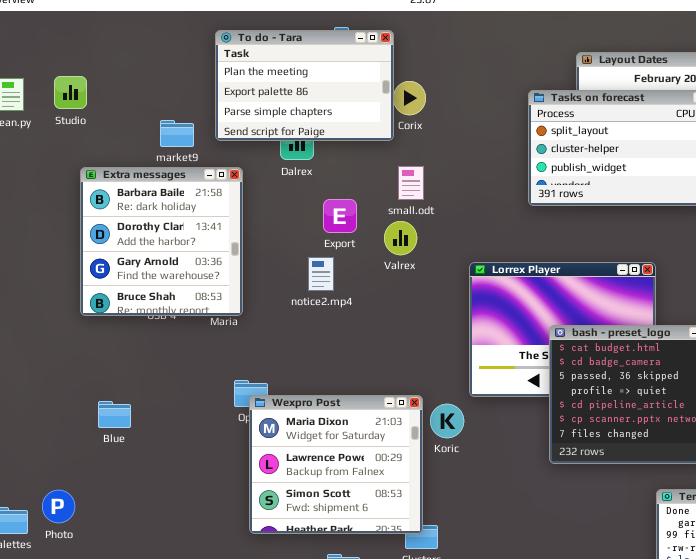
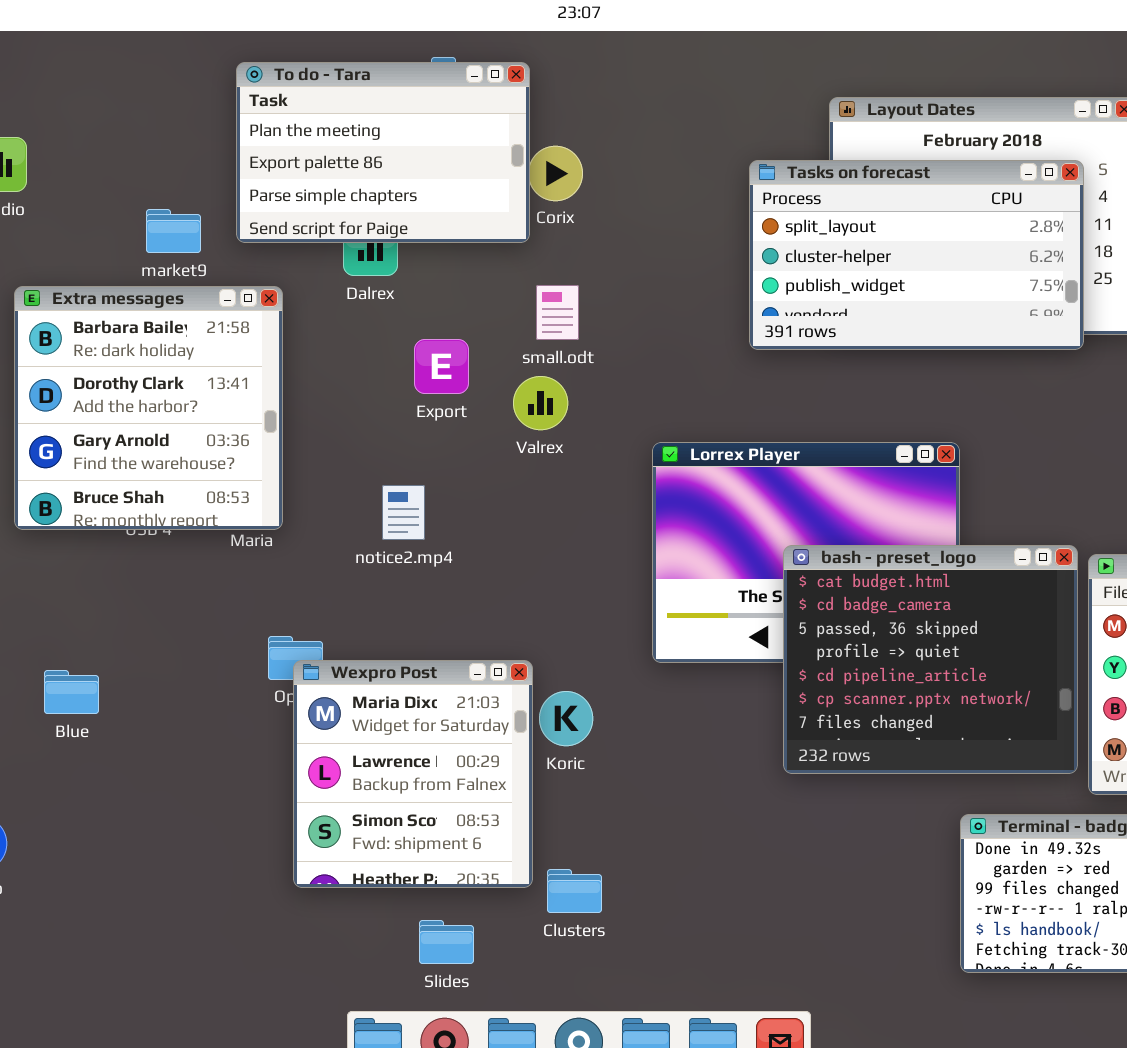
notice2.mp4: [308,257,334,291] -> [382,485,425,540], moved
Wexpro Post: [249,395,423,534] -> [293,660,533,888], resized
Koric: [430,404,464,438] -> [539,691,593,746], moved

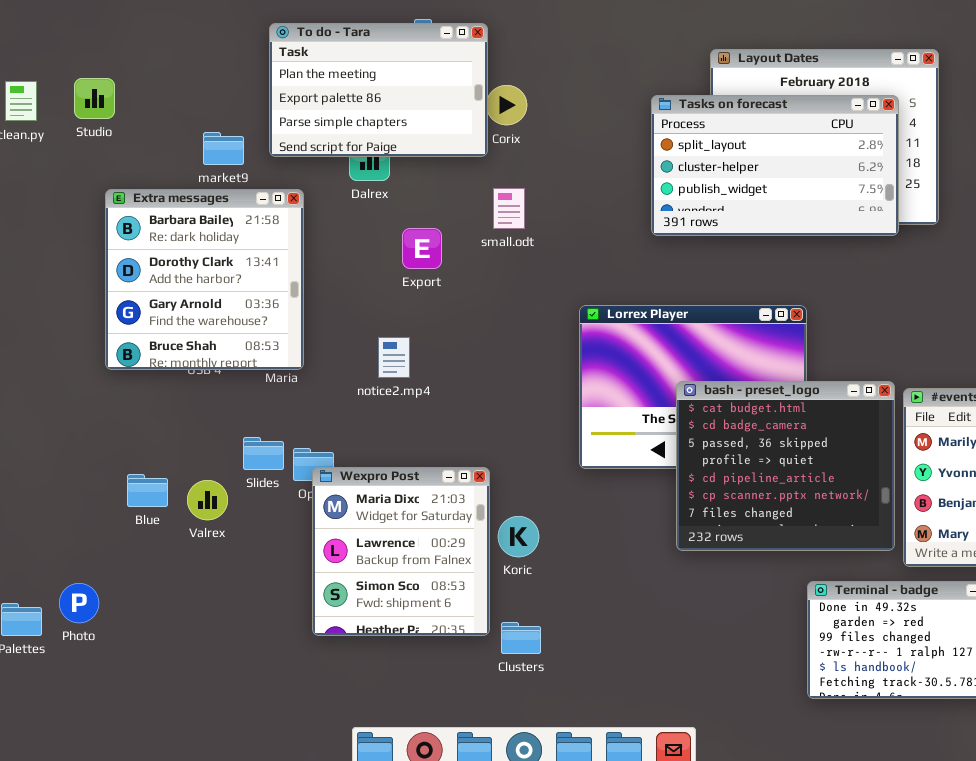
Valrex: [513,376,568,430] -> [187,480,228,520], moved
Koric: [539,691,593,746] -> [498,516,539,557], moved
Slides: [419,920,474,964] -> [243,437,284,470], moved

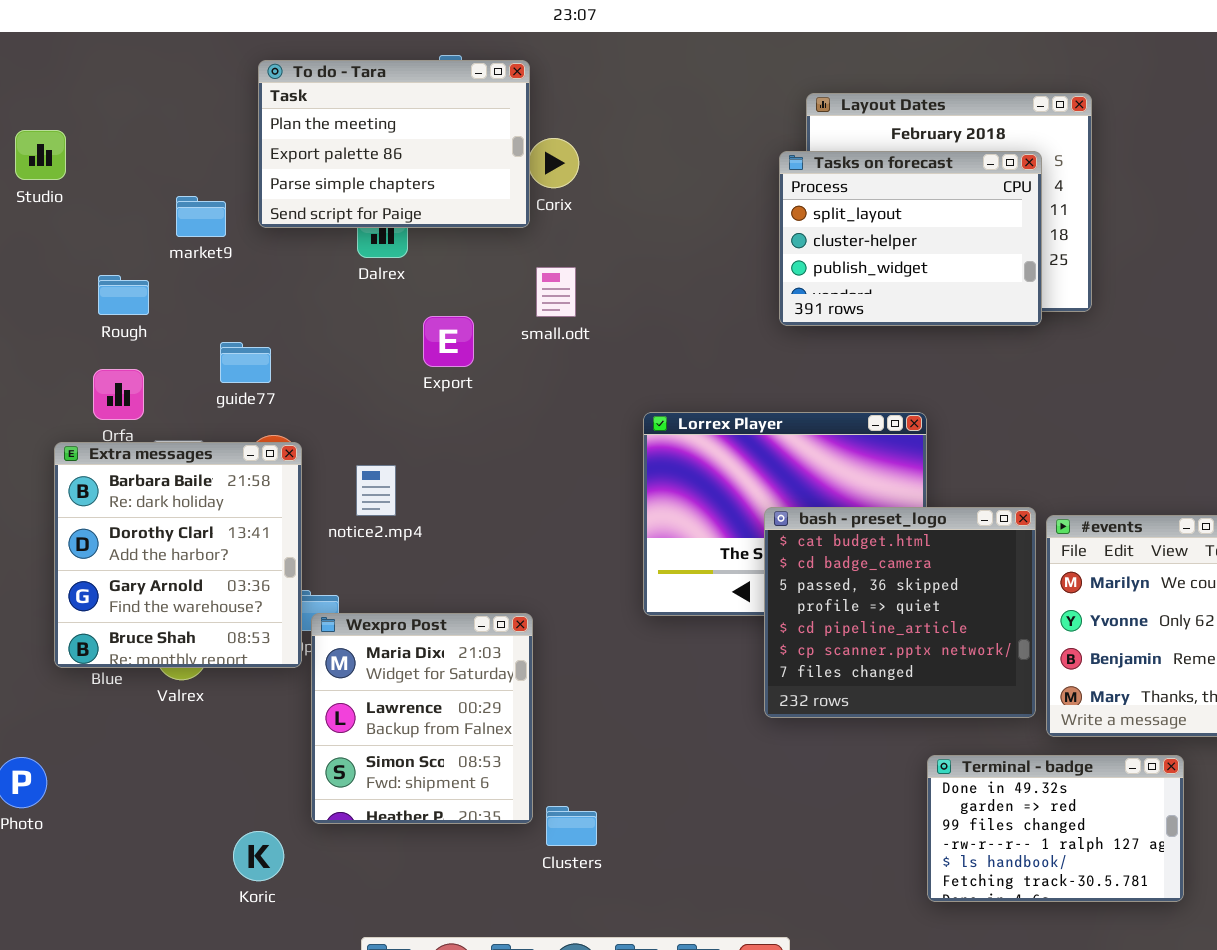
Tasks on forecast: [651,95,899,236] -> [779,151,1042,326], resized
Extra messages: [105,189,304,370] -> [54,442,302,668], moved
notice2.mp4: [378,337,410,378] -> [356,465,396,516], moved
Koric: [498,516,539,557] -> [233,831,284,881], moved

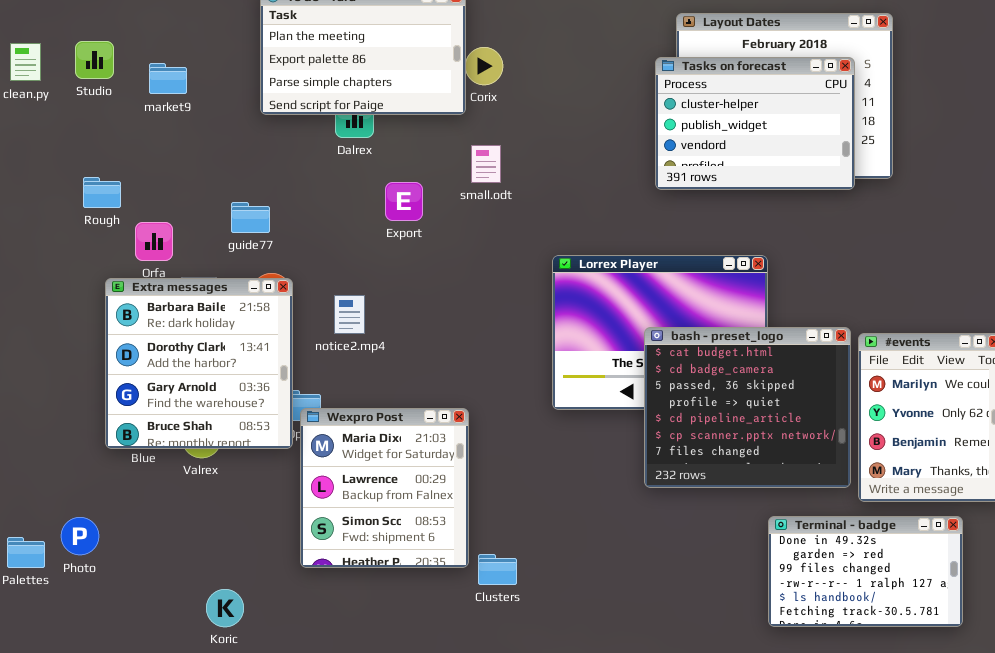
Tasks on forecast: [779,151,1042,326] -> [655,57,855,190], scrolled down 1 row
market9: [176,196,226,237] -> [149,63,187,94], moved
Rough: [98,275,149,315] -> [83,177,121,208], moved
Koric: [233,831,284,881] -> [206,589,244,627], moved

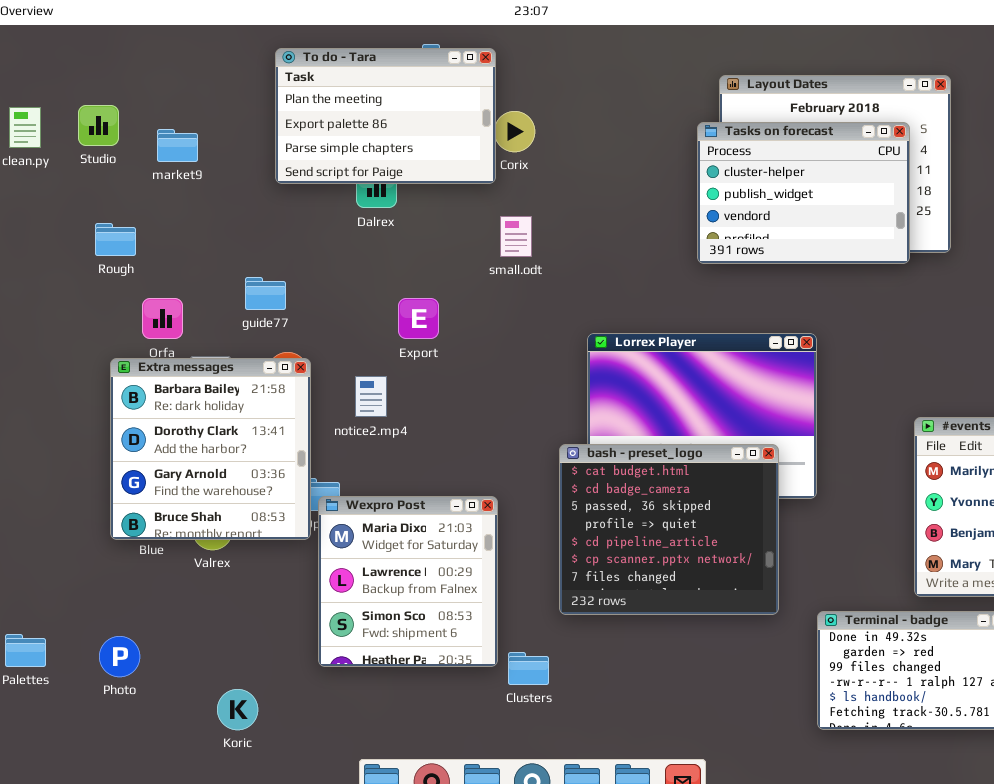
Rough: [83,177,121,208] -> [95,223,136,256], moved
Export: [385,182,423,221] -> [398,298,439,339], moved
bash - preset_logo: [644,327,851,488] -> [559,444,779,615], moved
Photo: [61,517,99,555] -> [99,636,140,677], moved

